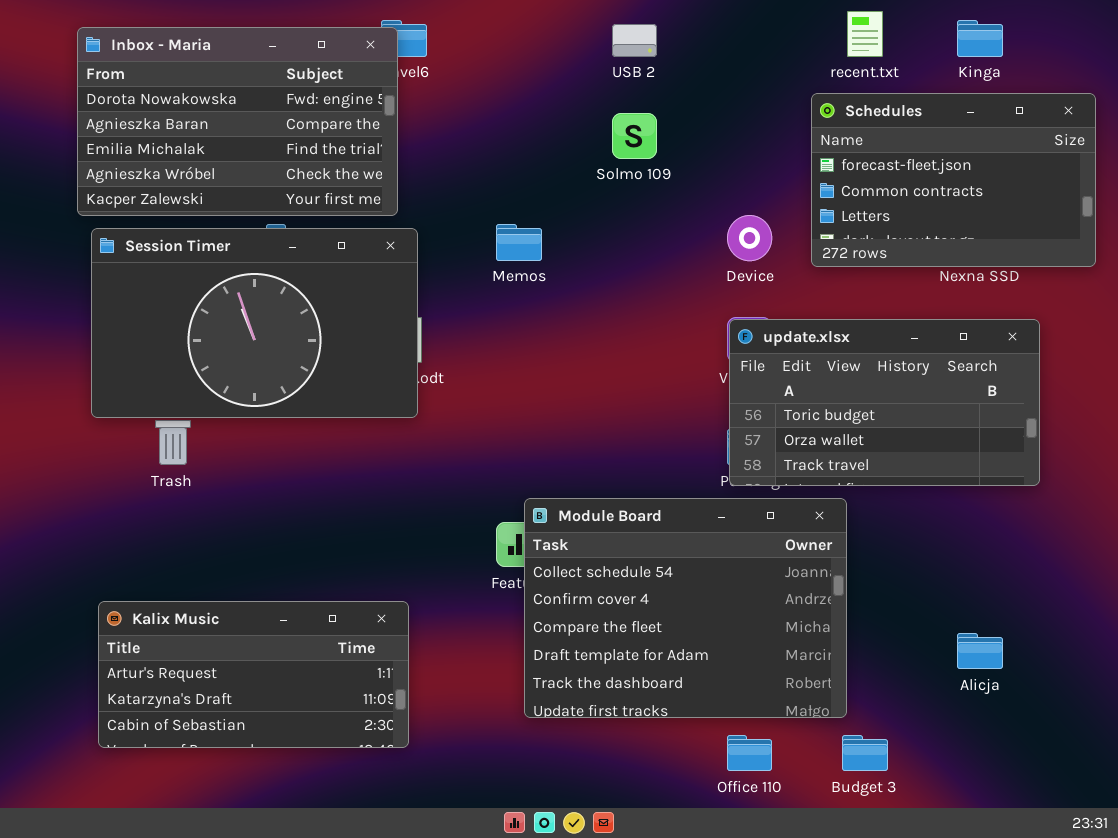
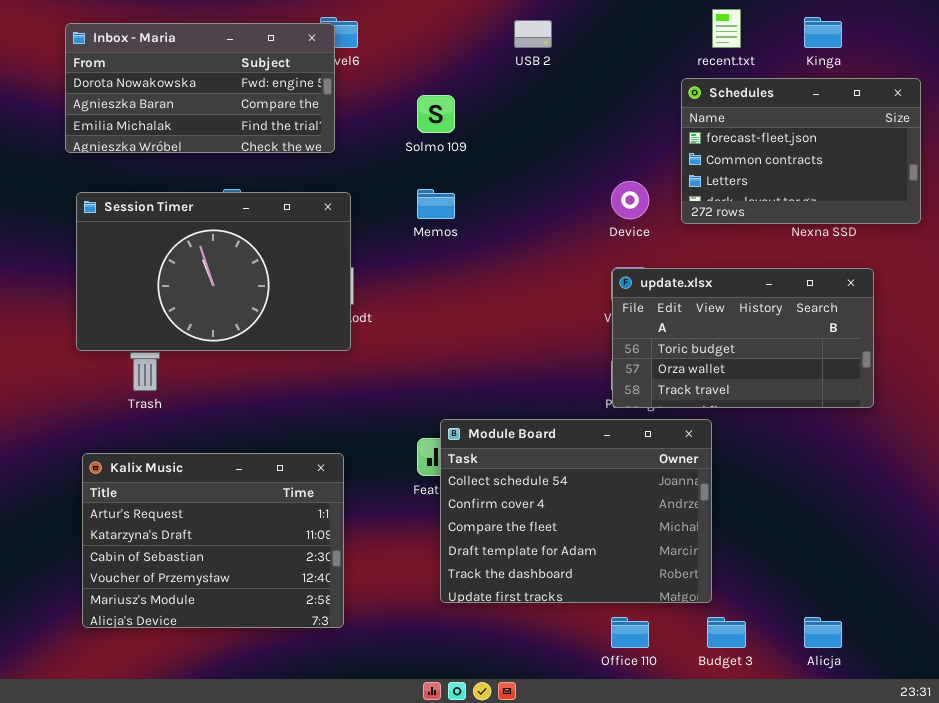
Inbox - Maria: [77,27,398,216] -> [65,23,335,153], resized
Solmo 109: [612,113,657,159] -> [417,95,455,133], moved
Kalix Music: [98,601,409,748] -> [82,453,344,628], resized
Alicja: [957,633,1003,669] -> [804,617,842,648], moved

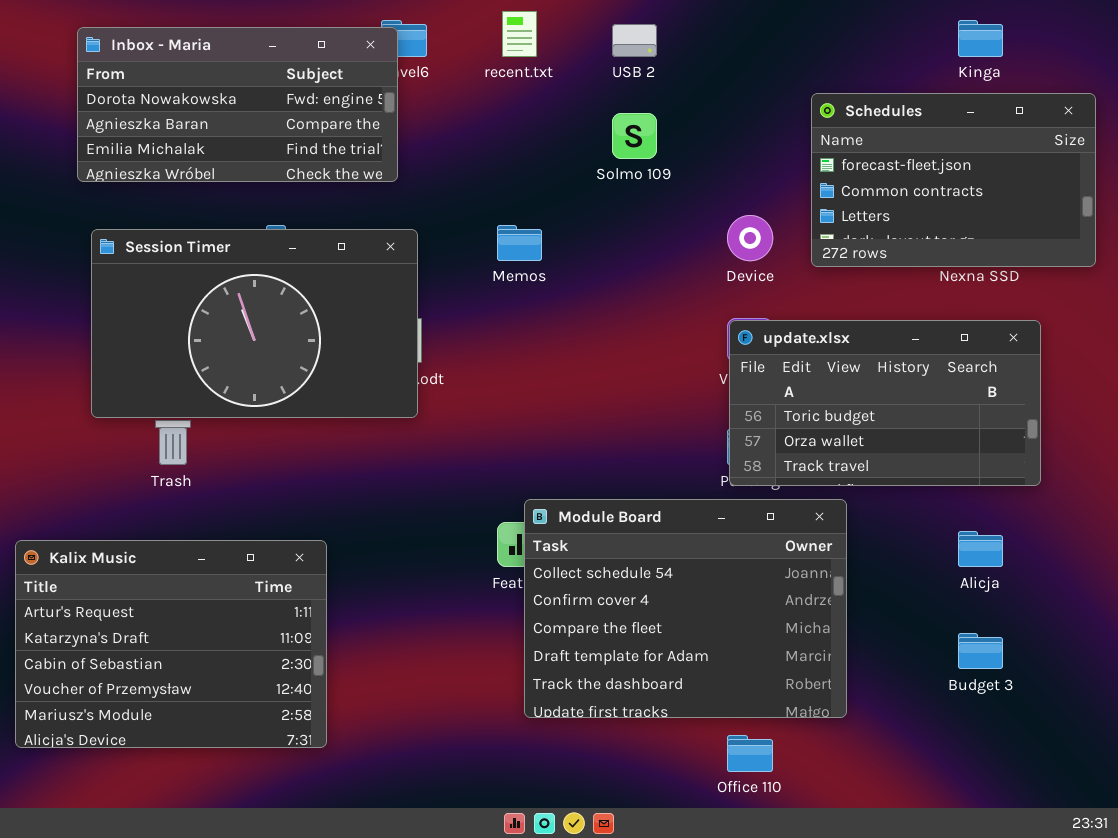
recent.txt: [712,9,741,48] -> [502,11,537,57], moved
Solmo 109: [417,95,455,133] -> [612,113,657,159], moved
Kalix Music: [82,453,344,628] -> [15,540,327,748], moved
Budget 3: [707,617,746,648] -> [958,633,1003,669], moved
Alicja: [804,617,842,648] -> [958,531,1003,567], moved

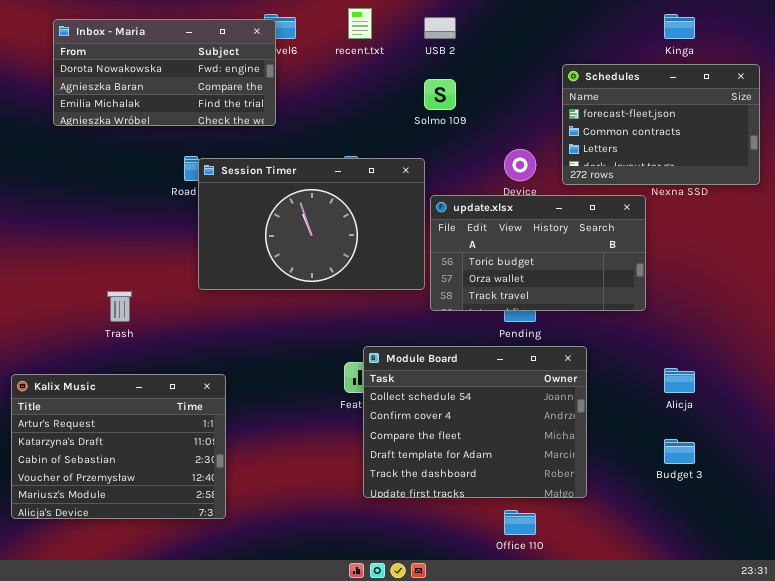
Session Timer: [91,229,418,418] -> [198,158,425,290], moved
update.xlsx: [729,320,1041,486] -> [430,195,646,311], moved

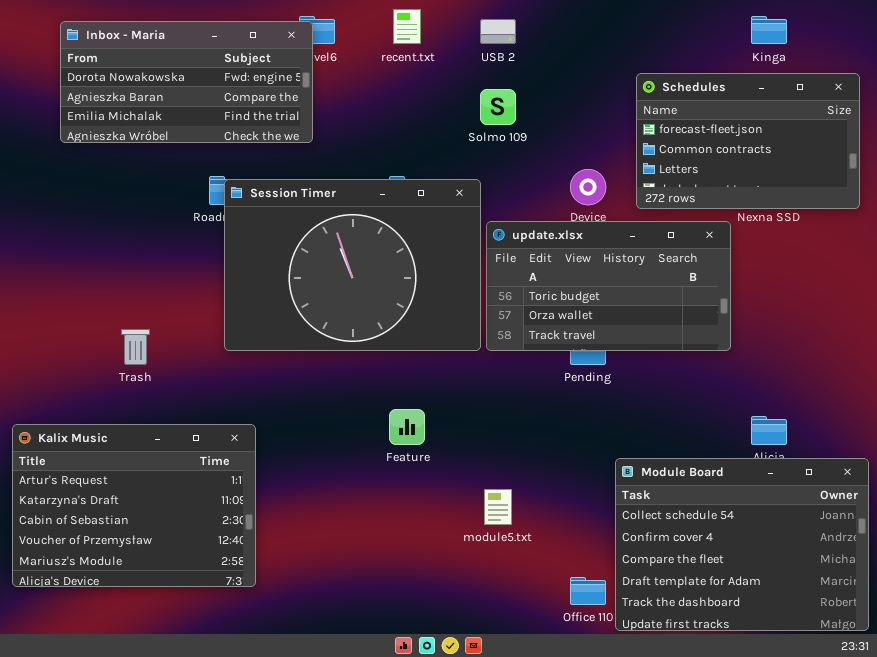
Session Timer: [198,158,425,290] -> [224,179,481,351], resized
Module Board: [363,346,587,498] -> [615,458,869,631], moved

